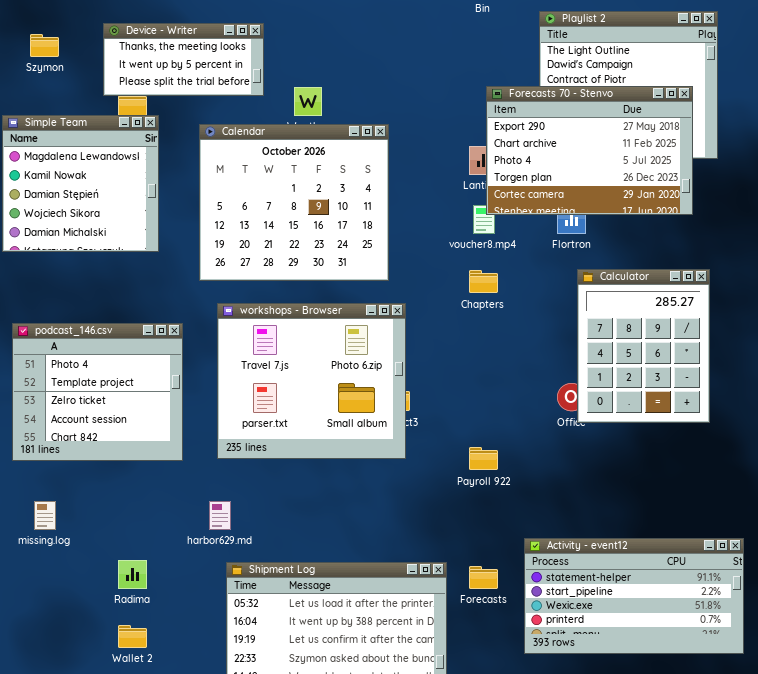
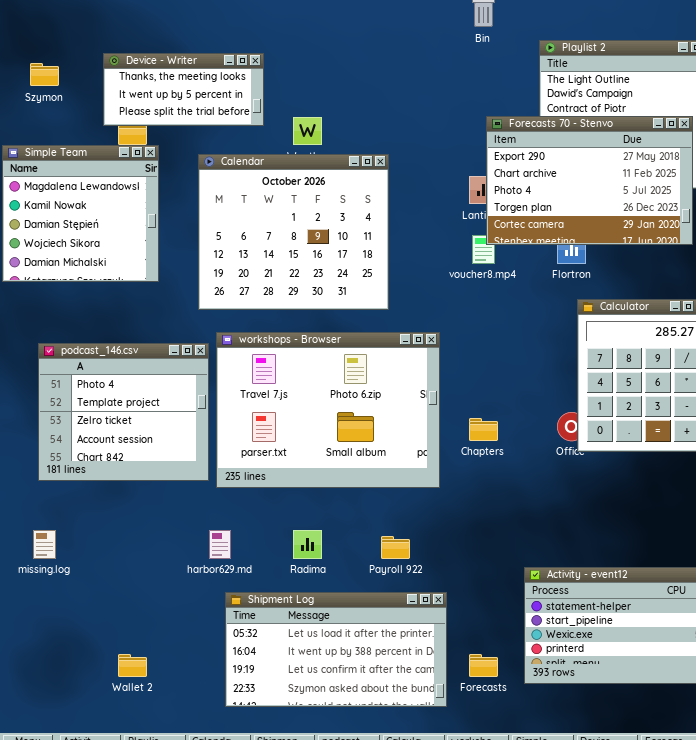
Chapters: [469,270,498,293] -> [469,418,498,441], moved
workshops - Browser: [217,303,406,459] -> [216,332,440,488], resized
podcast_146.csv: [12,323,183,461] -> [38,343,209,481], moved
Payroll 922: [469,447,498,470] -> [381,536,410,559], moved
Radima: [118,560,147,589] -> [293,530,322,559], moved
Forecasts: [469,566,498,589] -> [469,654,498,677], moved

